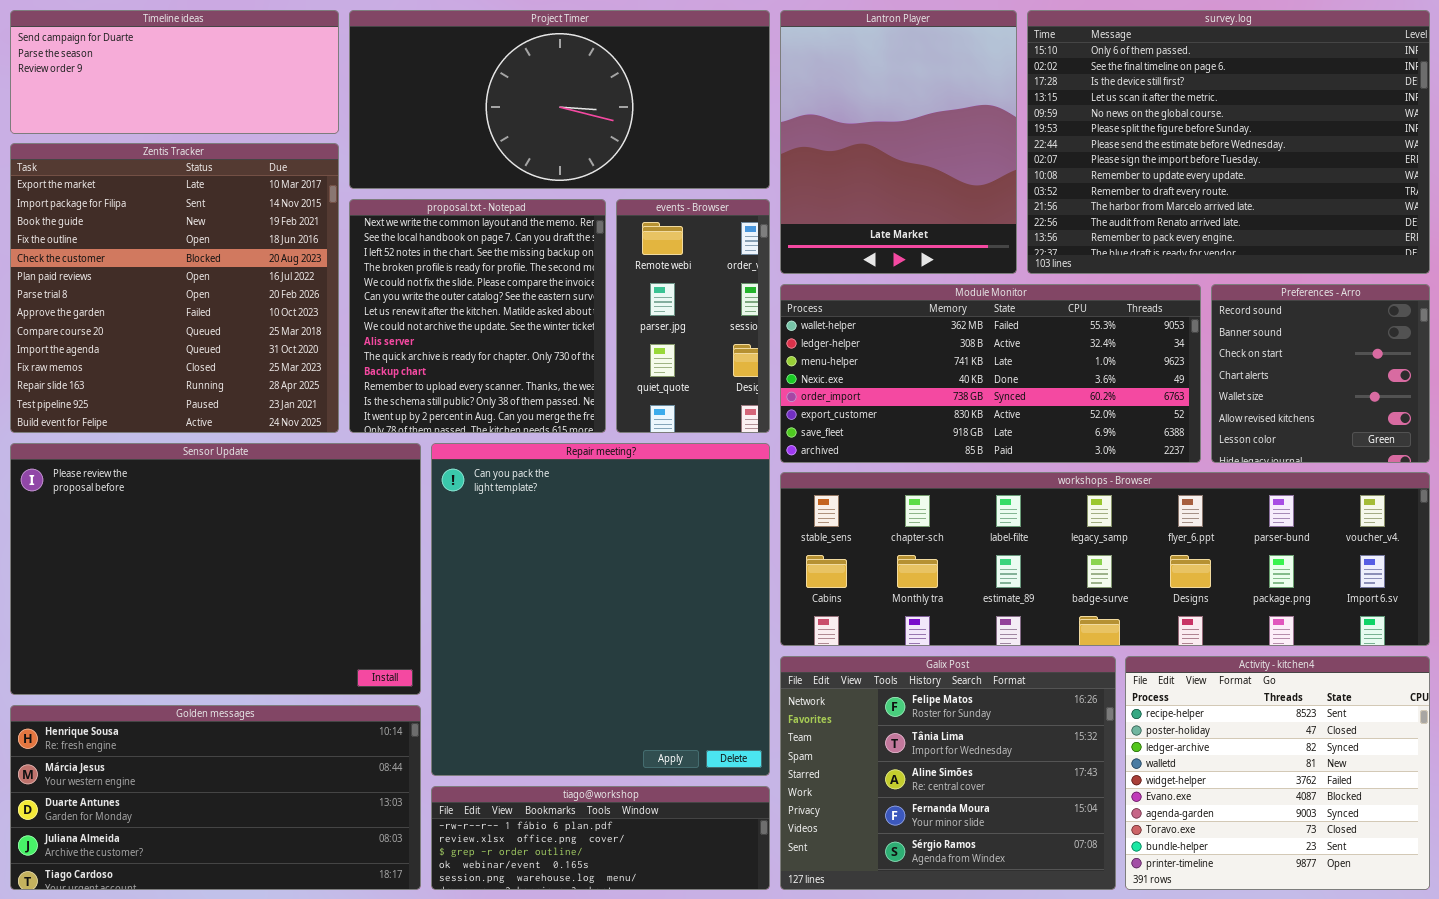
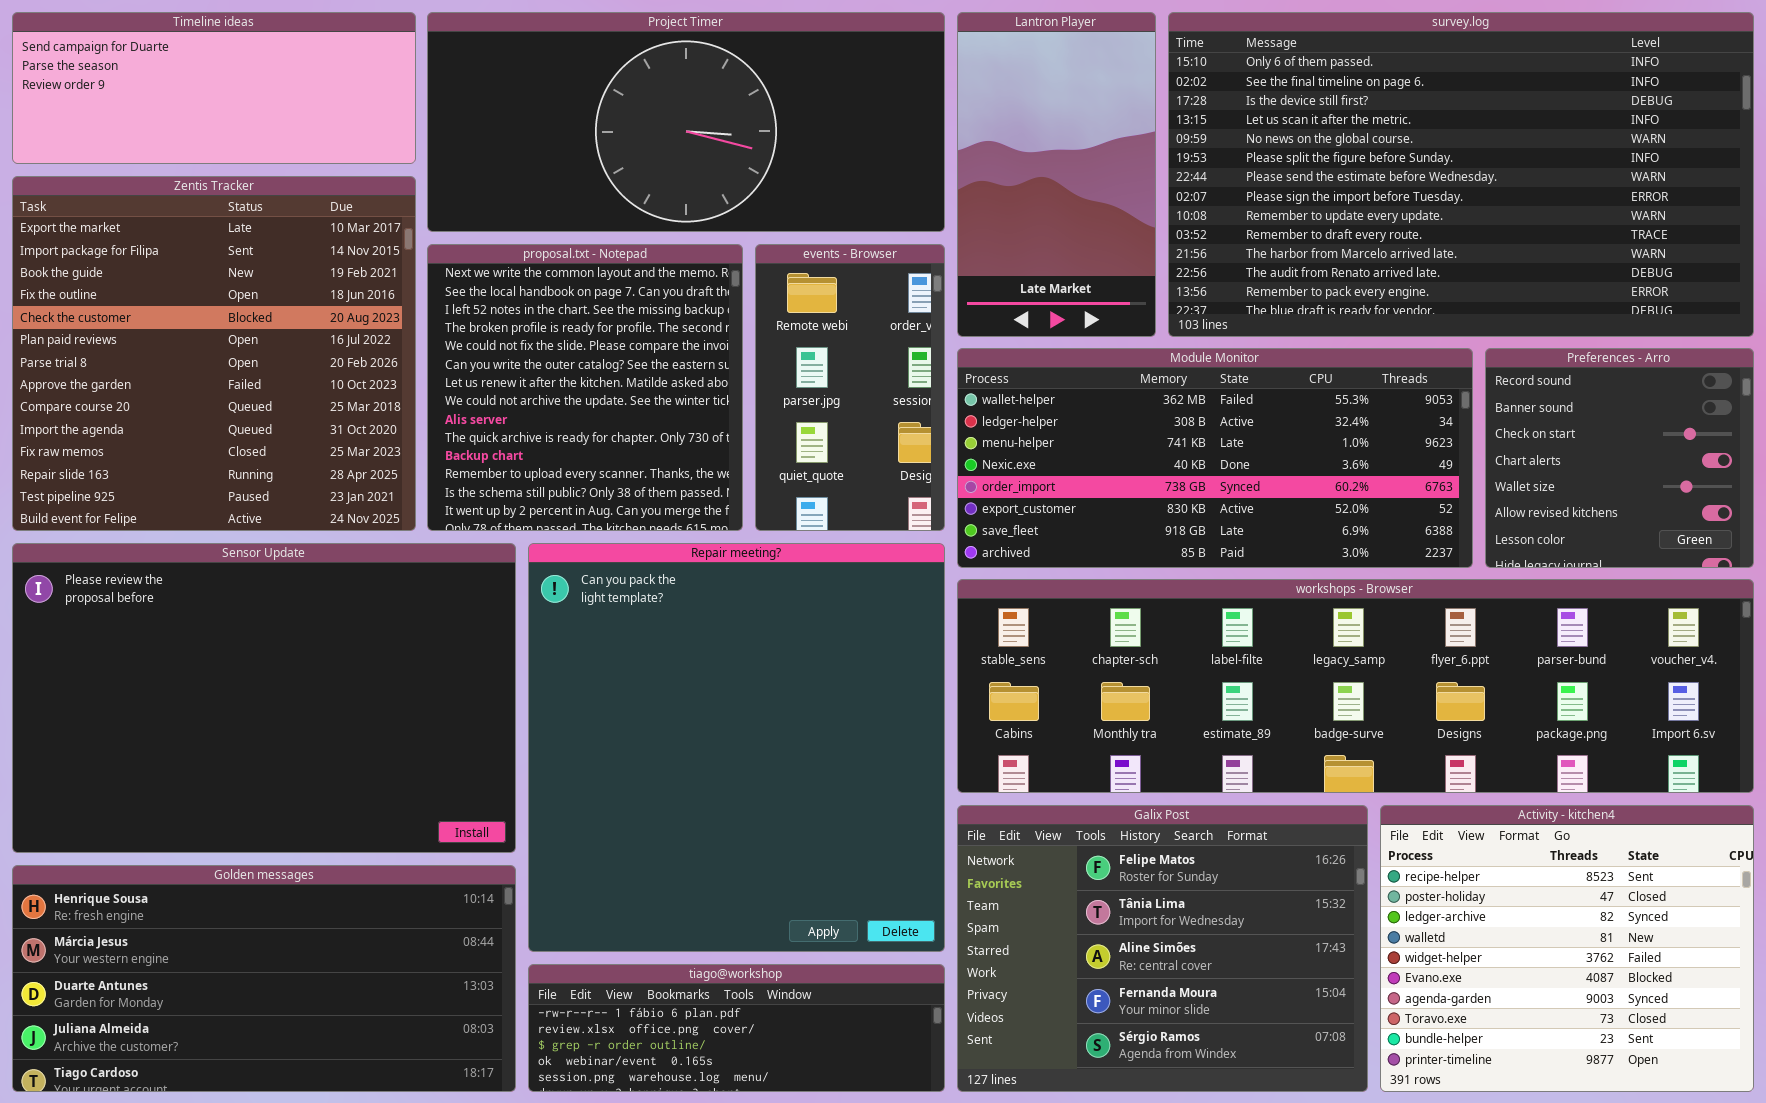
Lantron Player: [780,10,1017,274] -> [957,12,1156,337], resized
survey.log: [1027,10,1430,274] -> [1168,12,1754,337], resized

